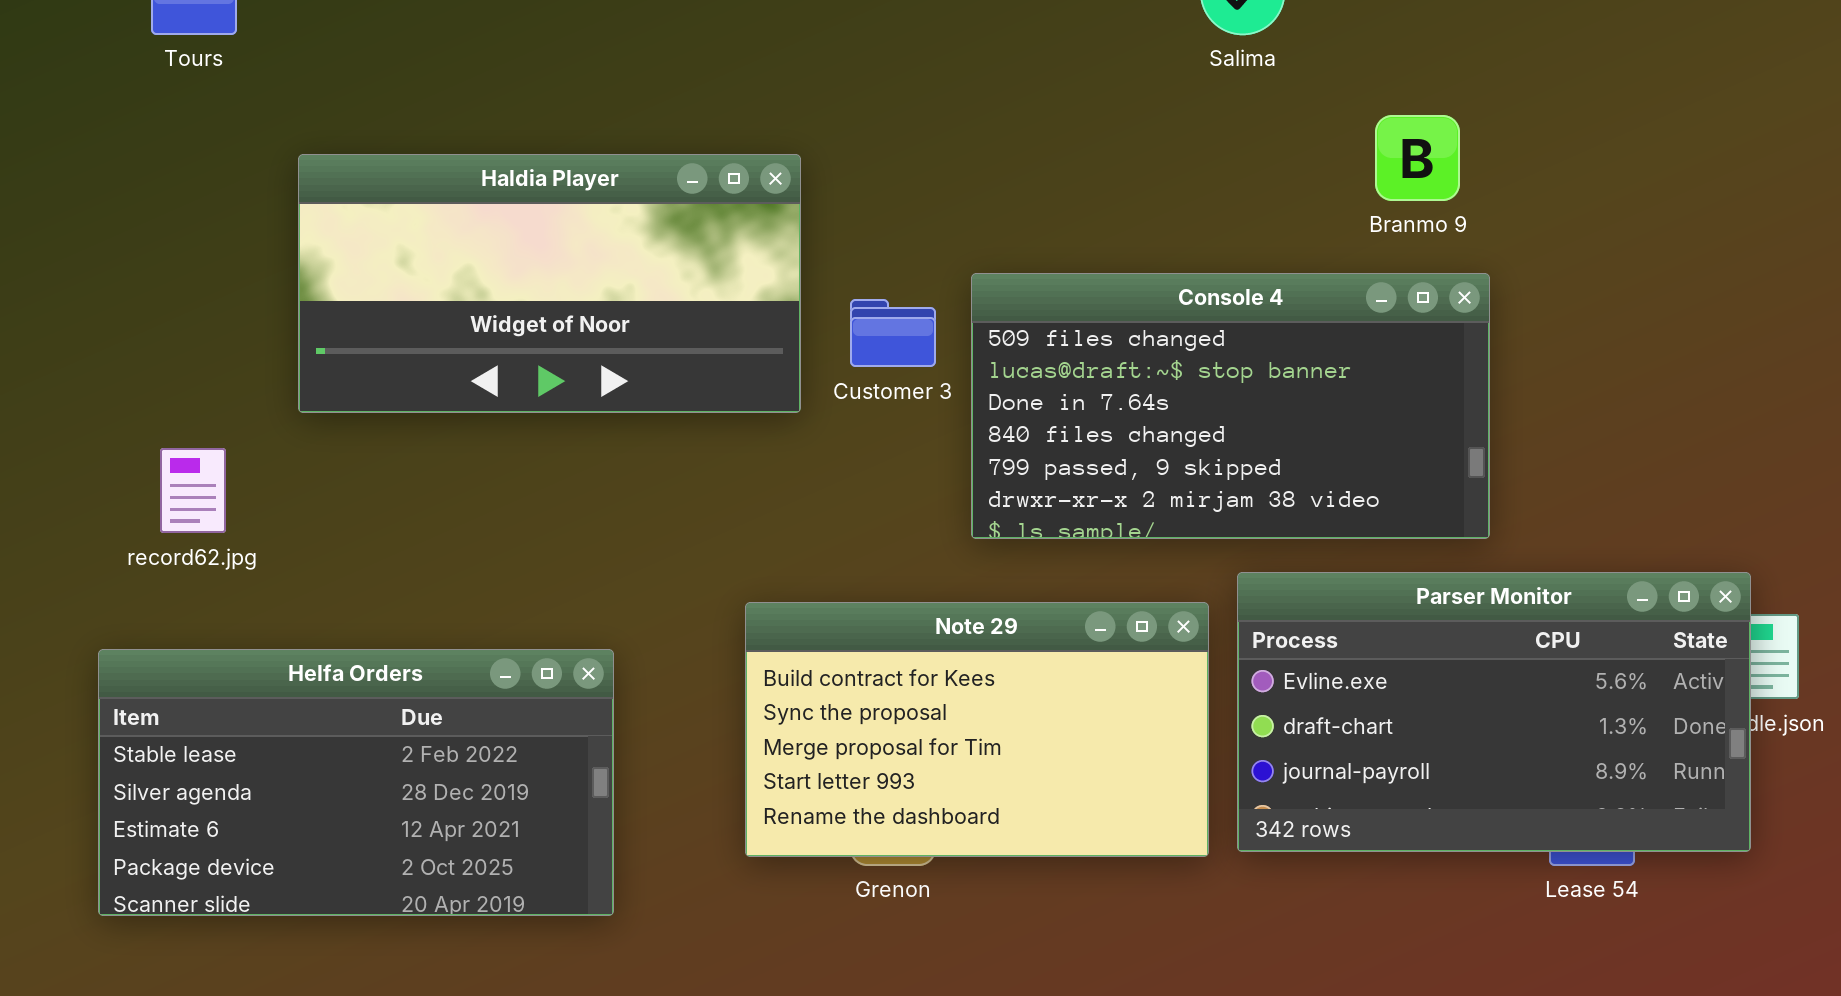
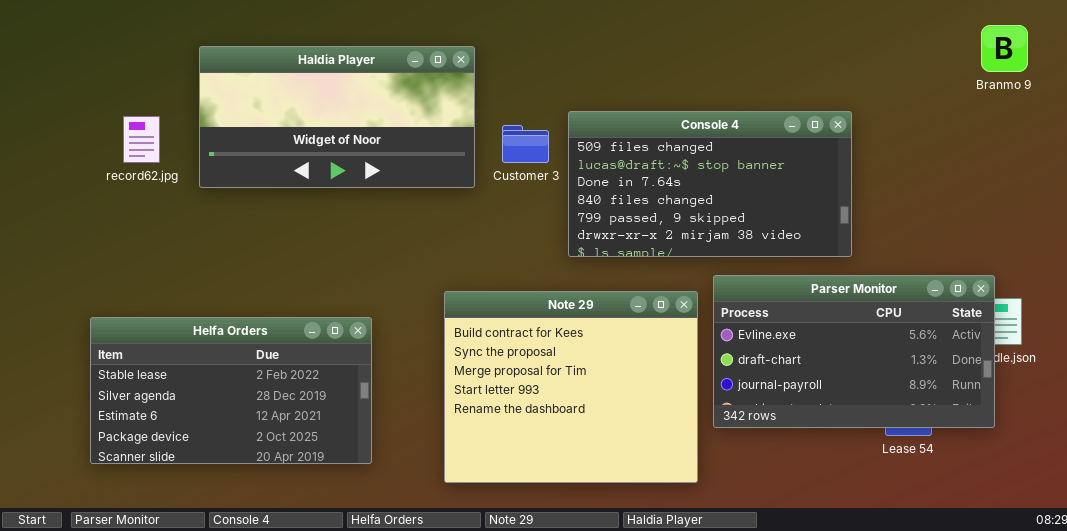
Branmo 9: [1375,115,1460,201] -> [981,25,1028,72], moved
record62.jpg: [160,448,226,533] -> [123,116,160,163], moved
Note 29: [745,602,1209,857] -> [444,291,698,483], resized

